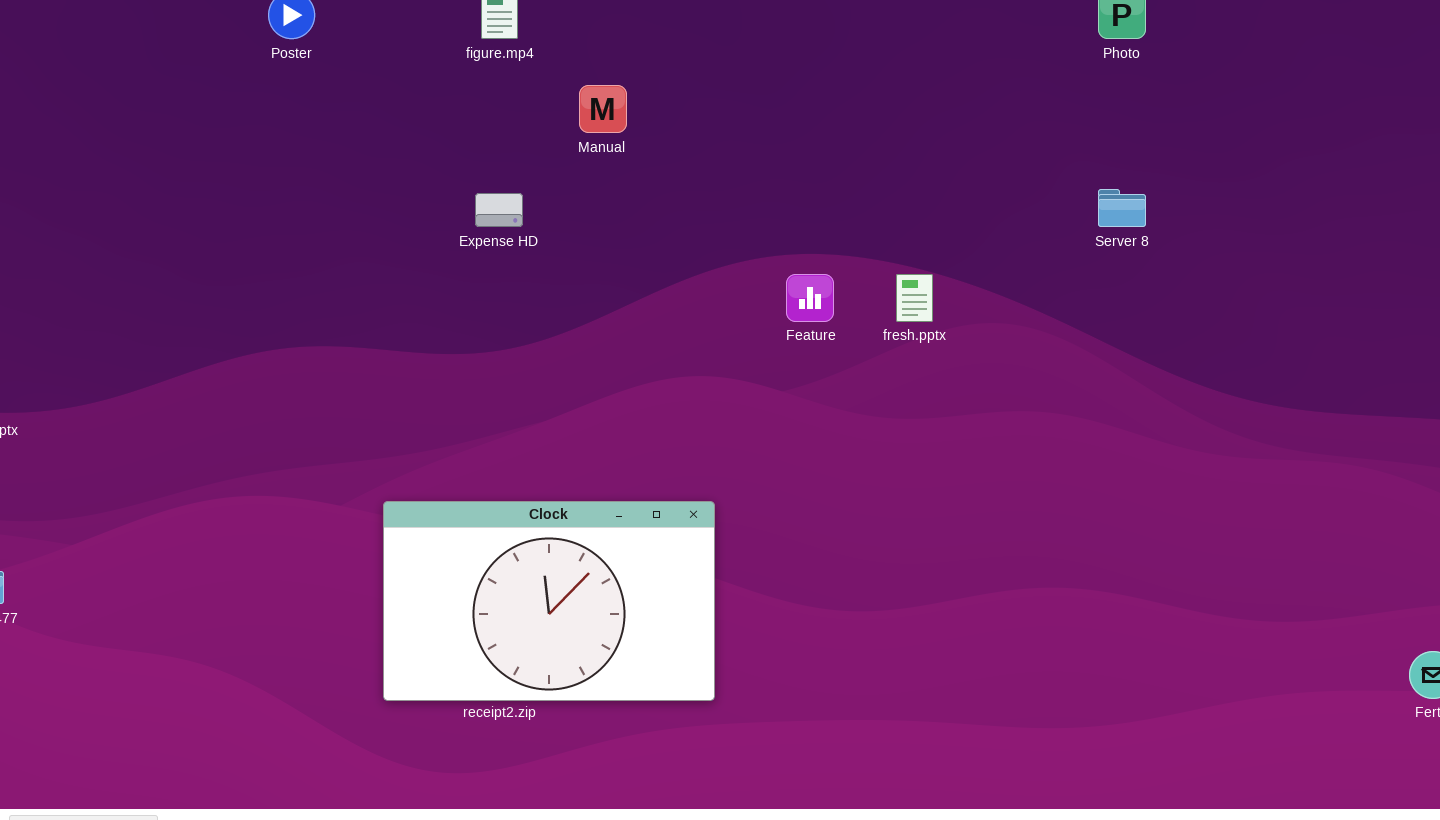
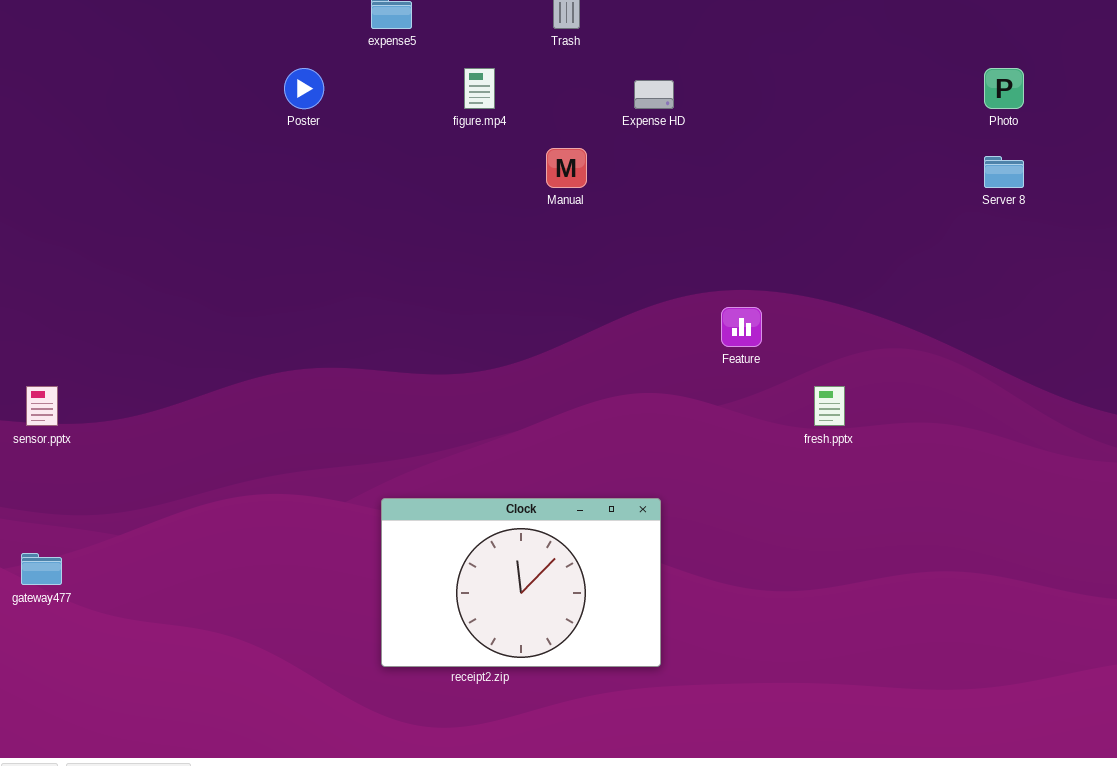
Server 8: [1098,189,1146,227] -> [984,156,1024,188], moved
Expense HD: [475,193,523,227] -> [634,80,674,109], moved
fresh.pptx: [896,274,933,322] -> [814,386,845,426], moved

